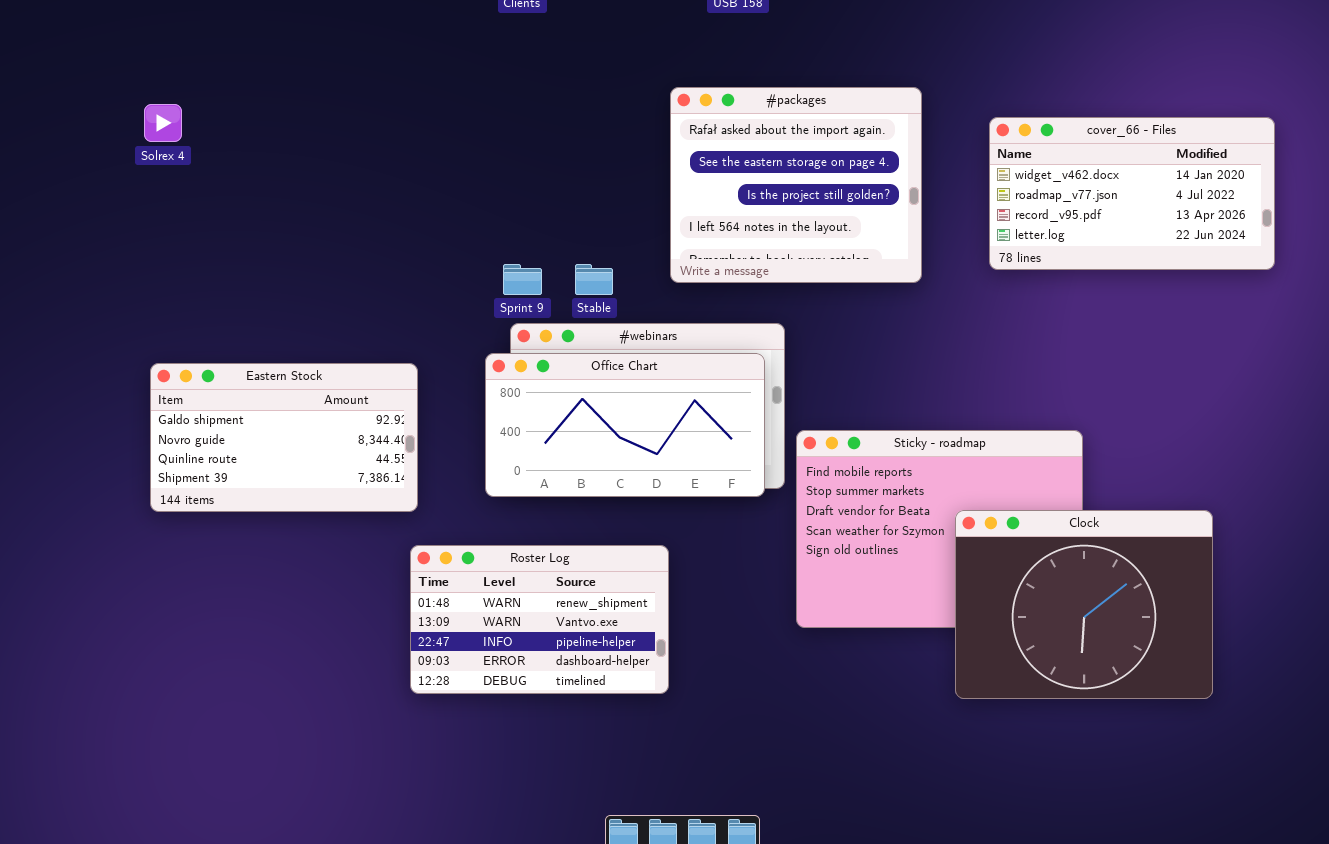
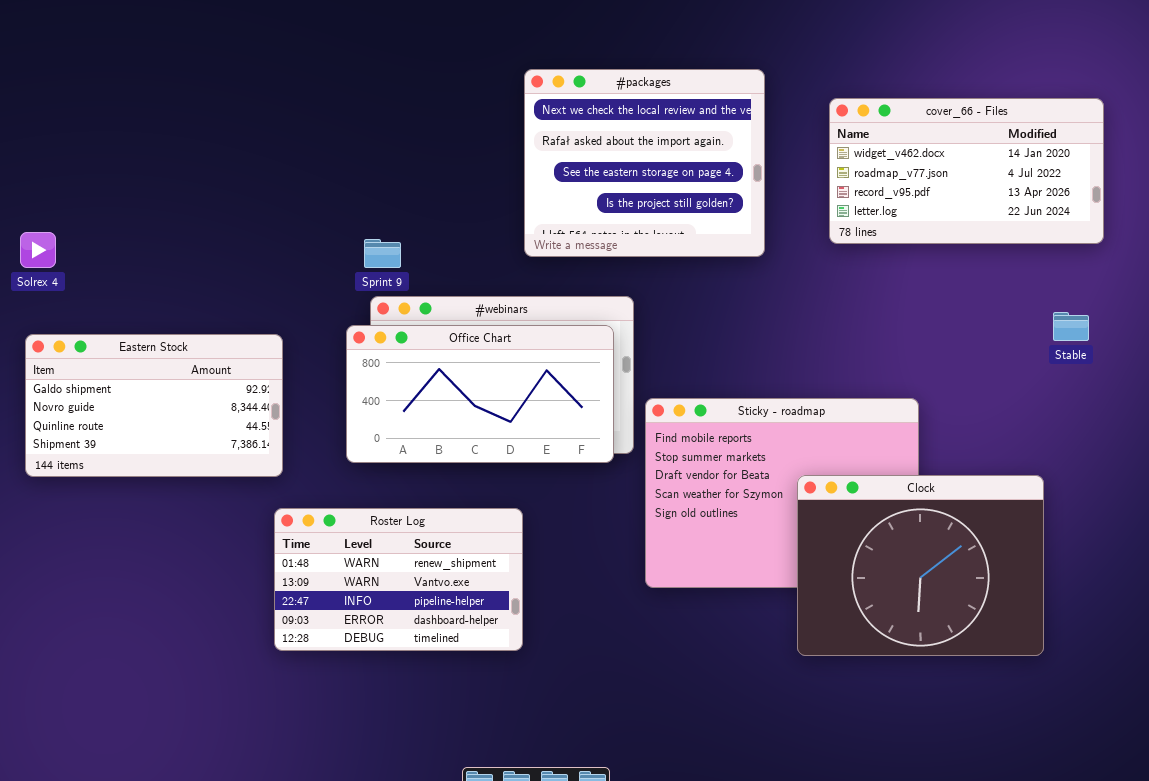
#packages: [670,87,922,283] -> [524,69,765,257], scrolled up 1 row
Solrex 4: [144,104,182,142] -> [20,232,56,268], moved
Stable: [575,264,613,295] -> [1053,312,1089,341], moved

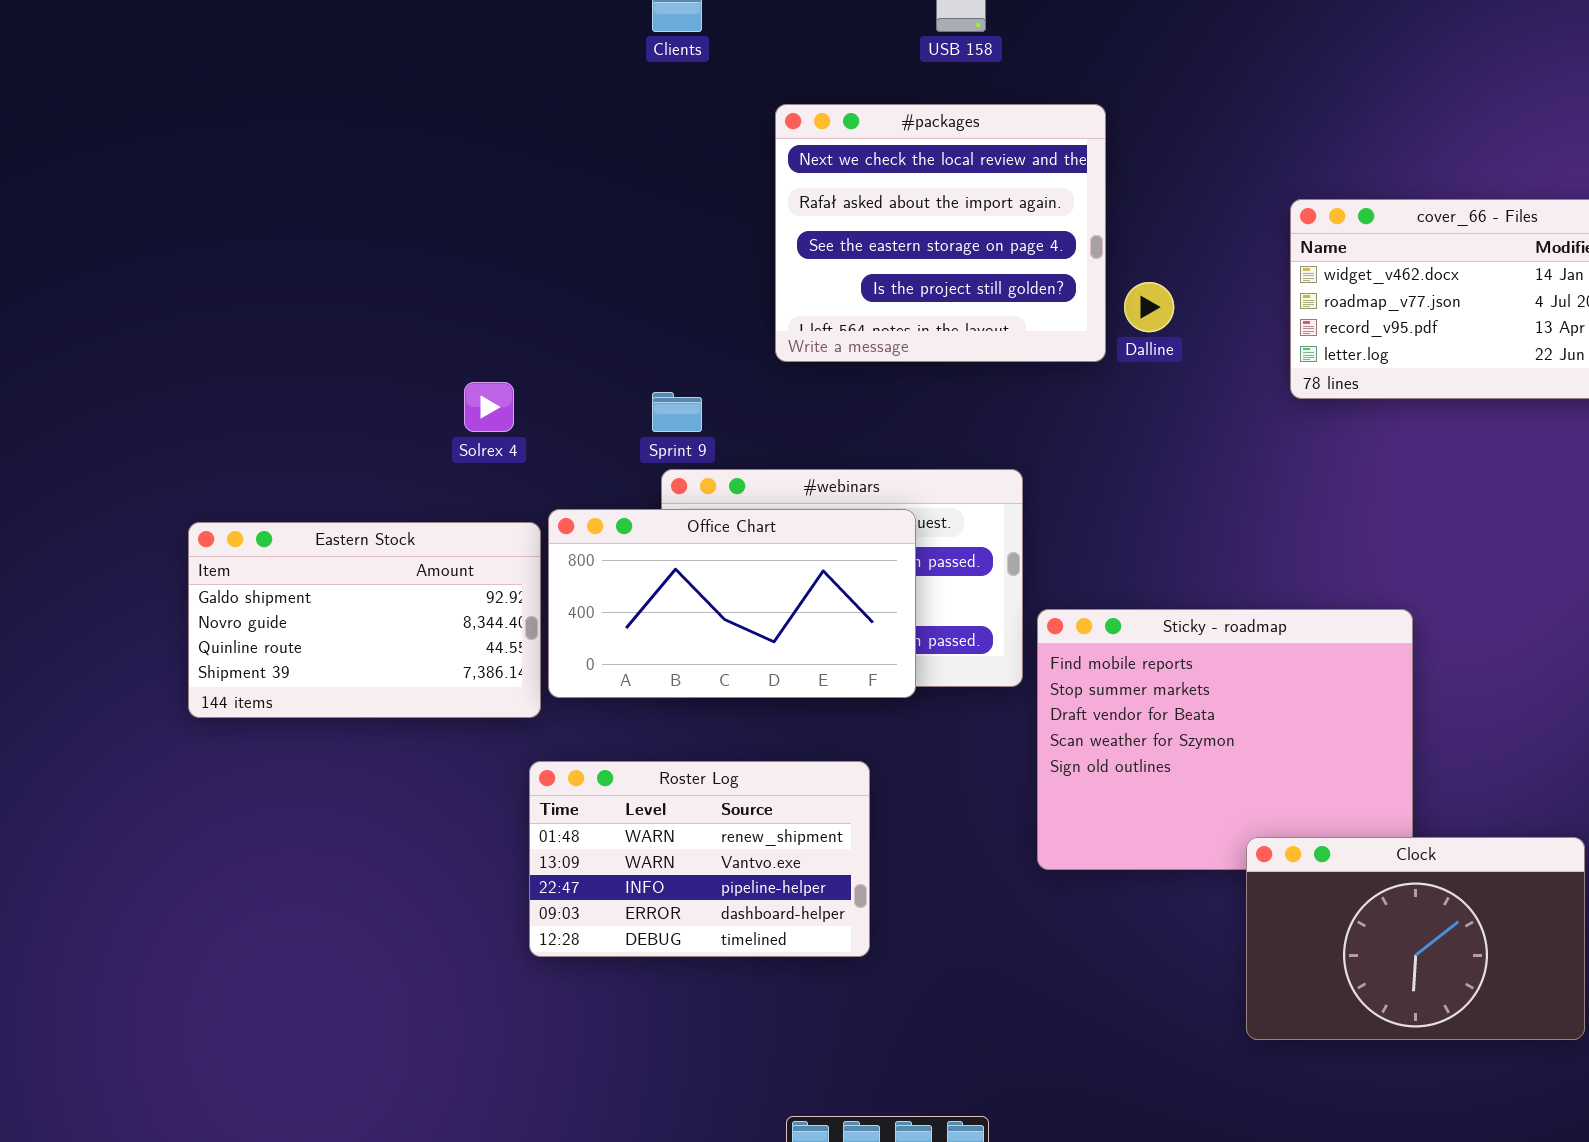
#packages: [524,69,765,257] -> [775,104,1106,362], moved
Solrex 4: [20,232,56,268] -> [464,382,514,432], moved
Office Chart: [346,325,614,463] -> [548,509,916,698], moved
Clock: [797,475,1044,656] -> [1246,837,1585,1040], moved, resized

